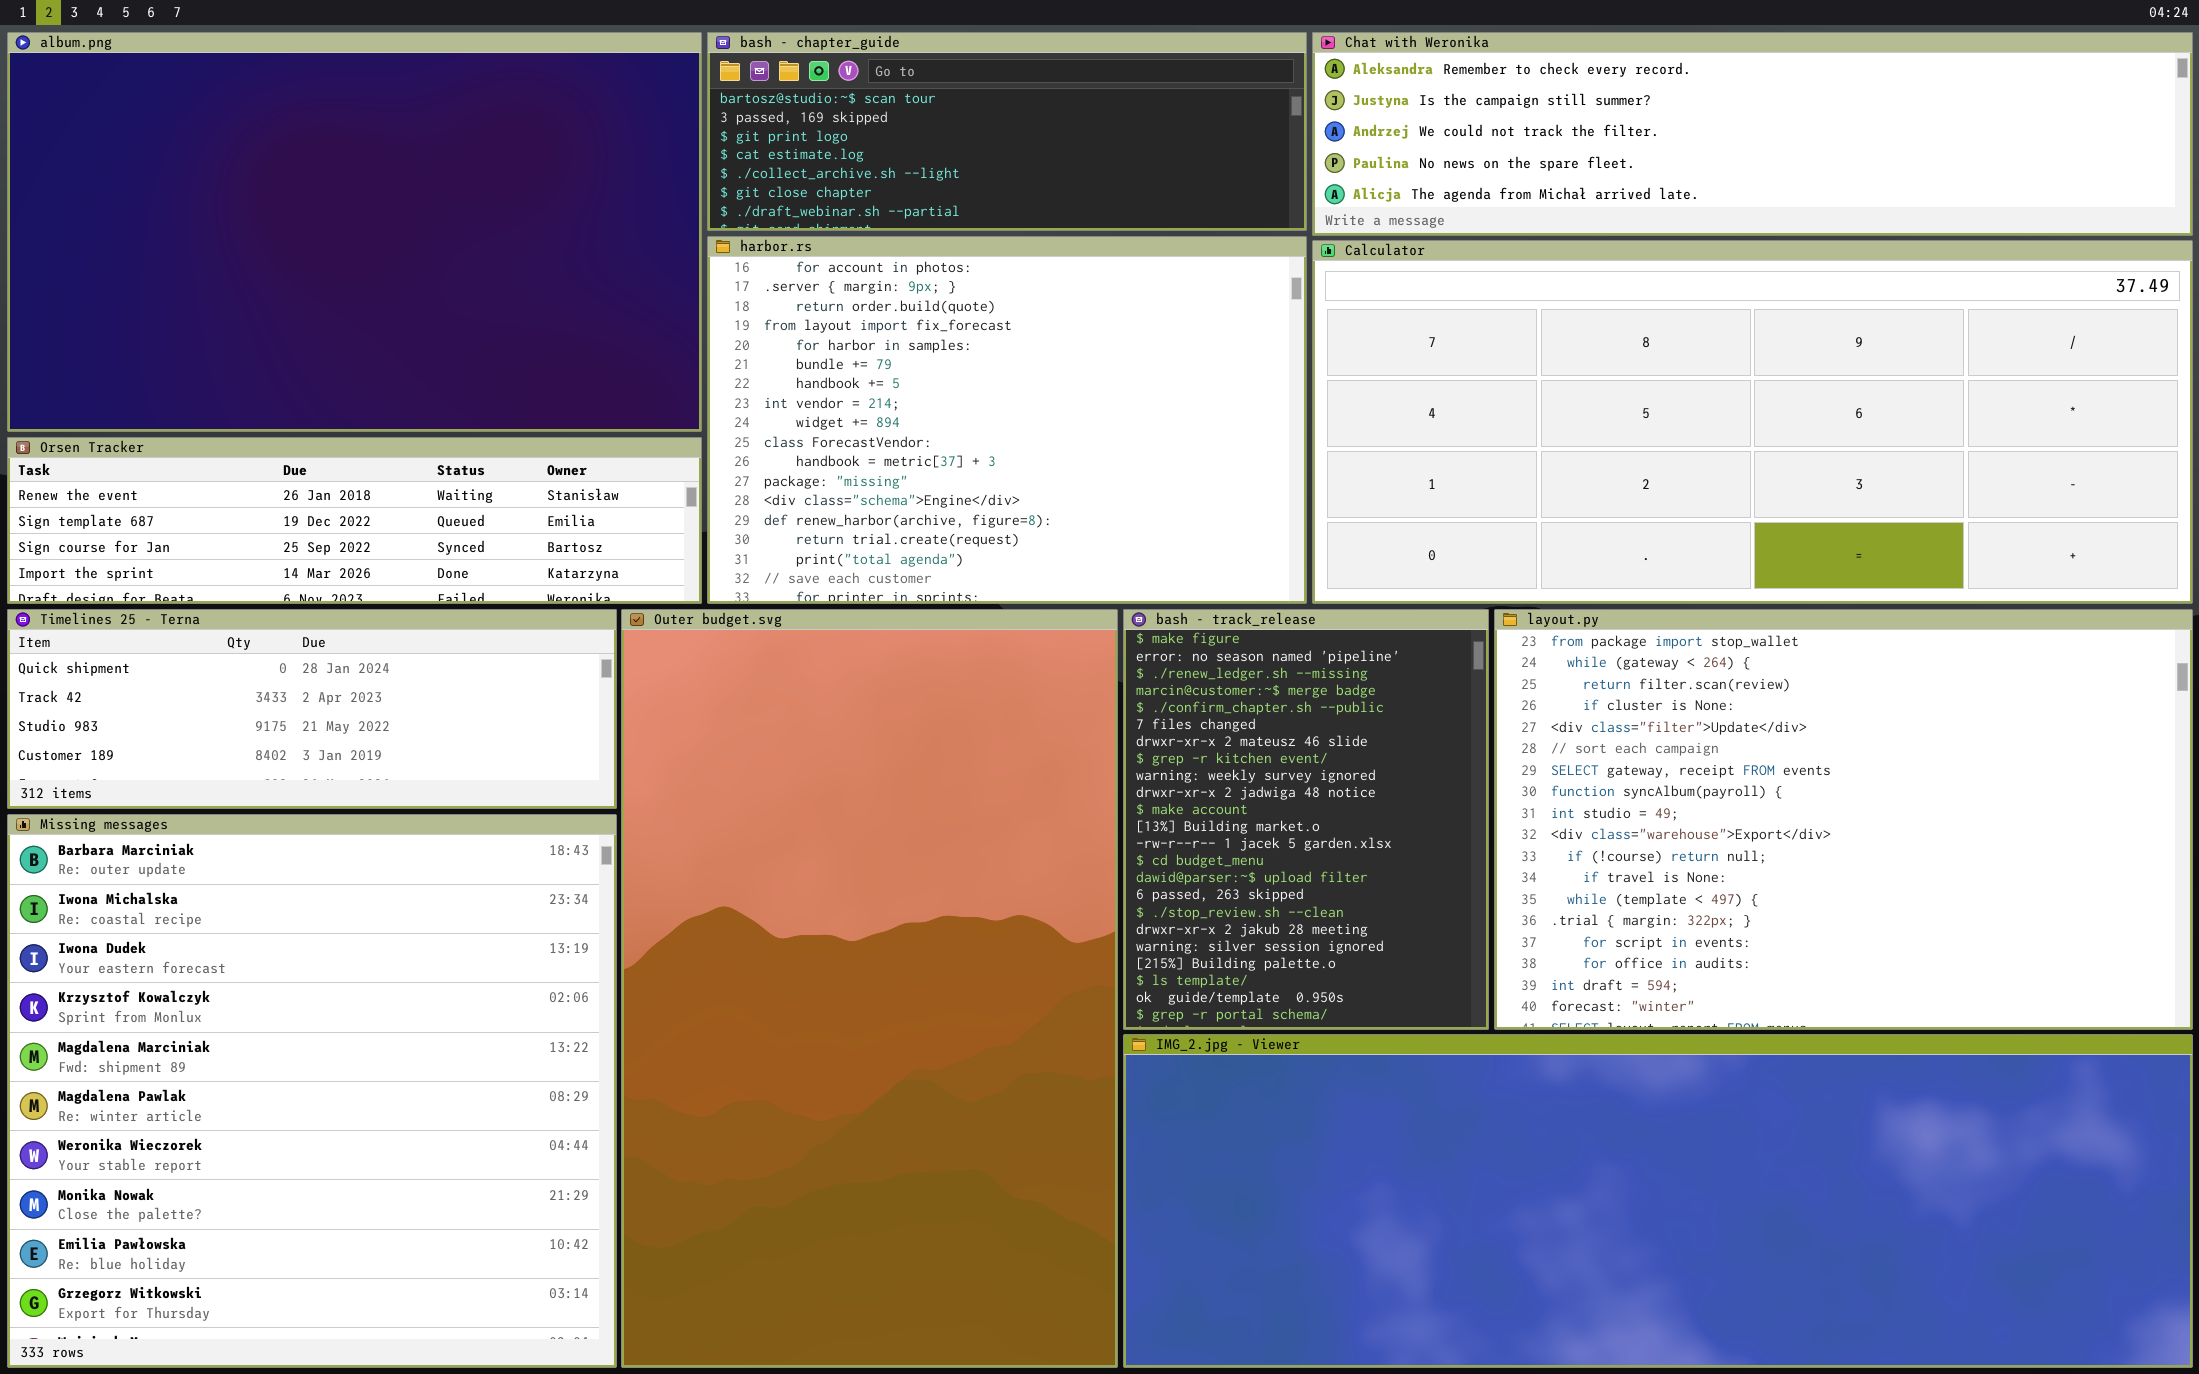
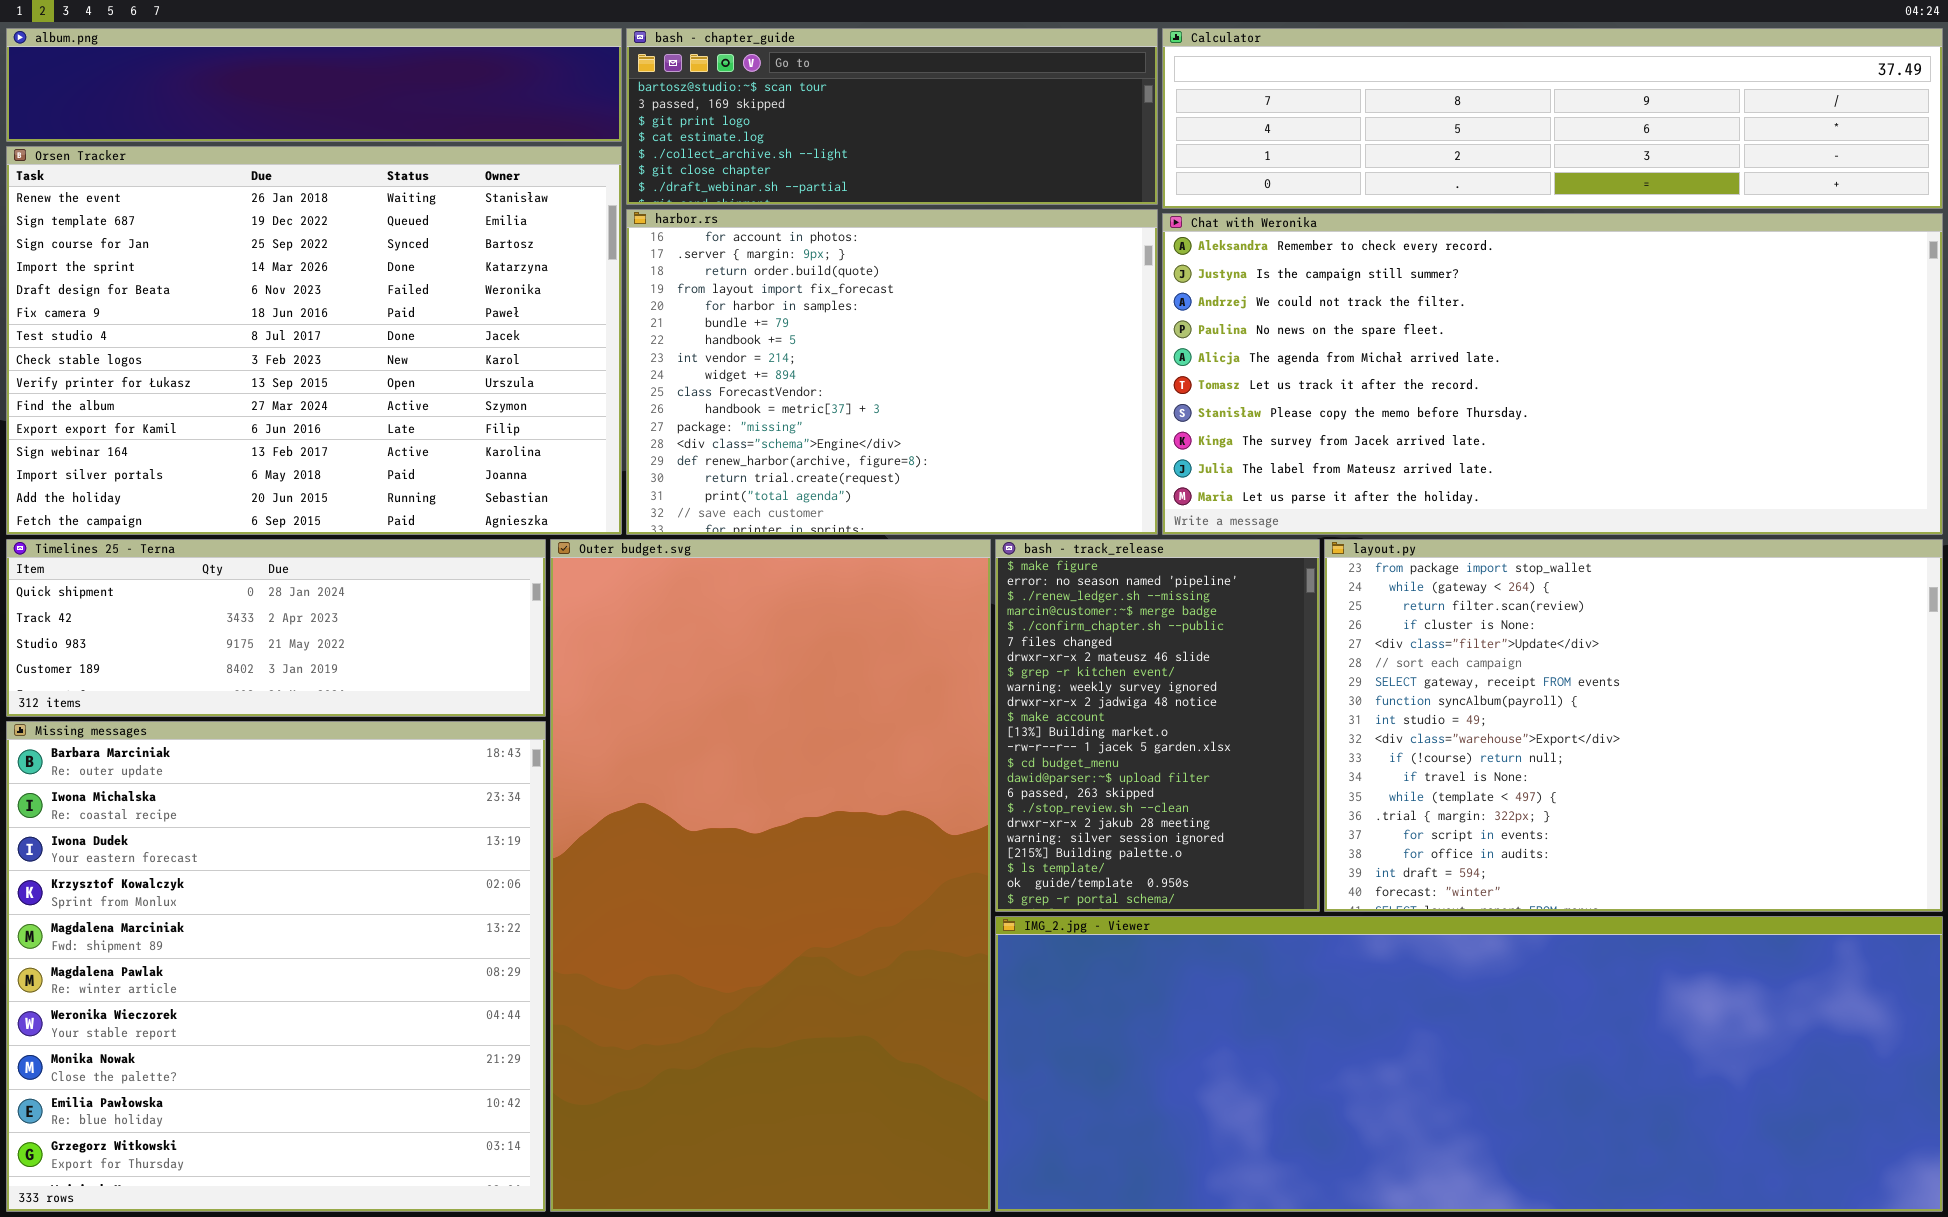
album.png: [7,32,702,432] -> [6,28,622,142], resized
Chat with Weronika: [1312,32,2193,236] -> [1162,213,1943,535], moved, resized
Calculator: [1312,240,2193,604] -> [1162,28,1943,209], moved, resized
Orsen Tracker: [7,437,702,604] -> [6,146,622,535], resized

